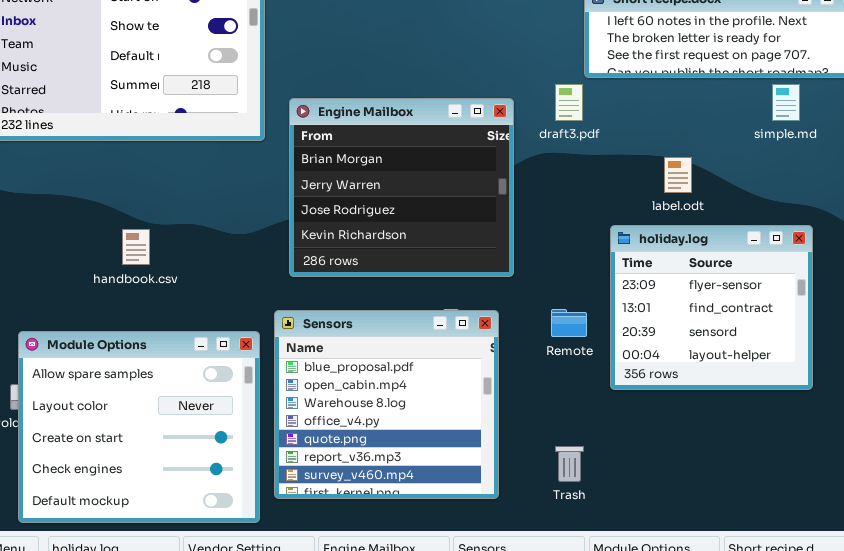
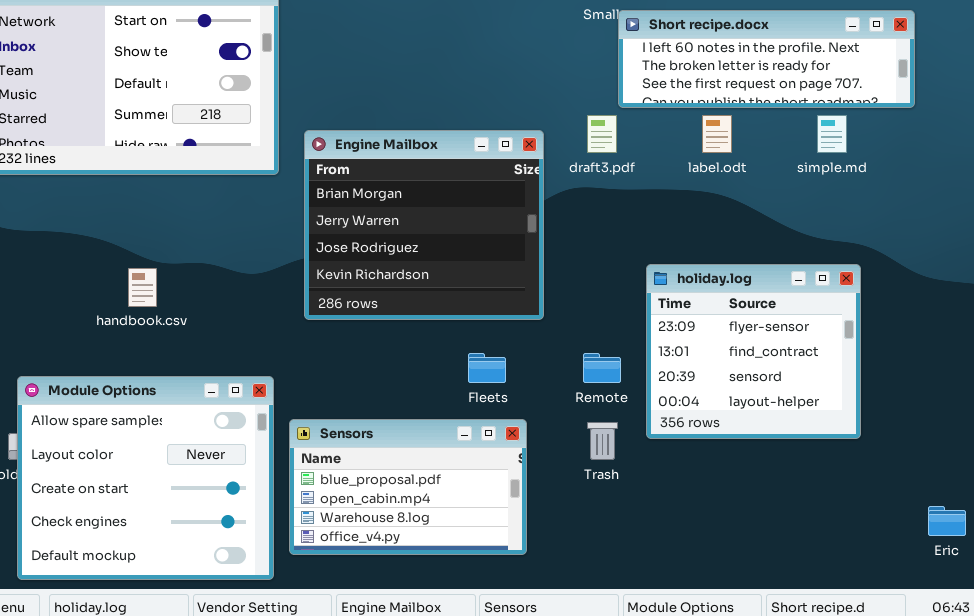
label.odt: [664,157,692,193] -> [702,115,732,153], moved
Sensors: [274,310,499,499] -> [289,419,527,555], resized
Trash: [555,446,584,482] -> [587,422,618,460], moved

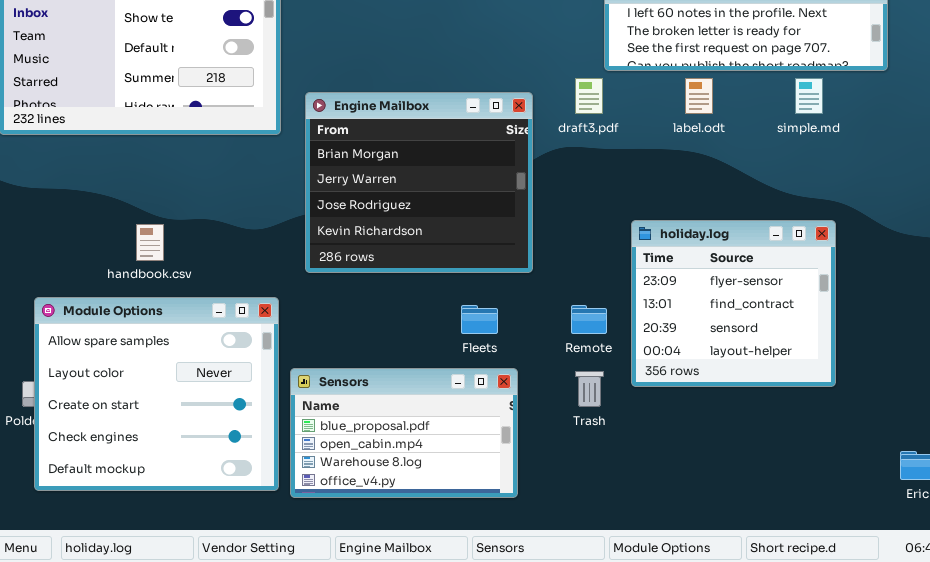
Module Options: [17,376,274,580] -> [34,297,279,491], moved

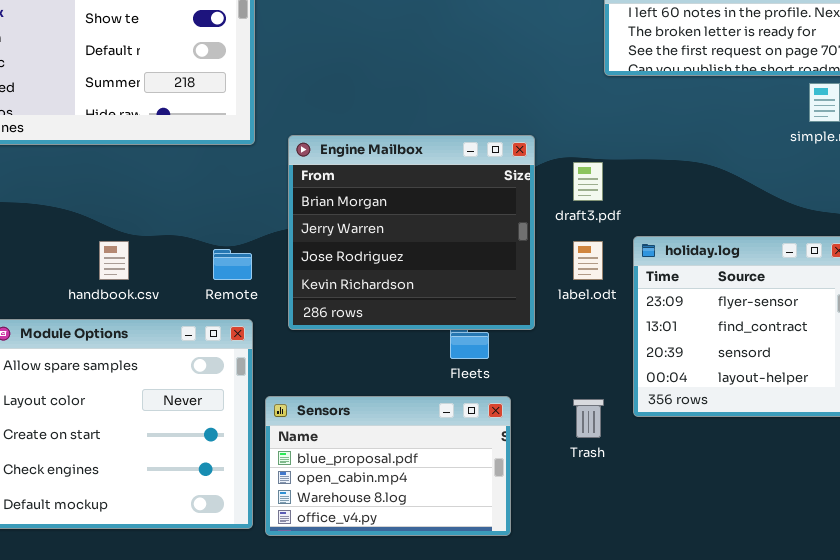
draft3.pdf: [575,78,603,114] -> [573,162,603,201], moved
label.odt: [685,78,713,114] -> [573,241,603,280], moved
Engine Mailbox: [305,92,533,273] -> [288,135,535,330], moved
Remote: [571,305,607,334] -> [213,249,252,280], moved

